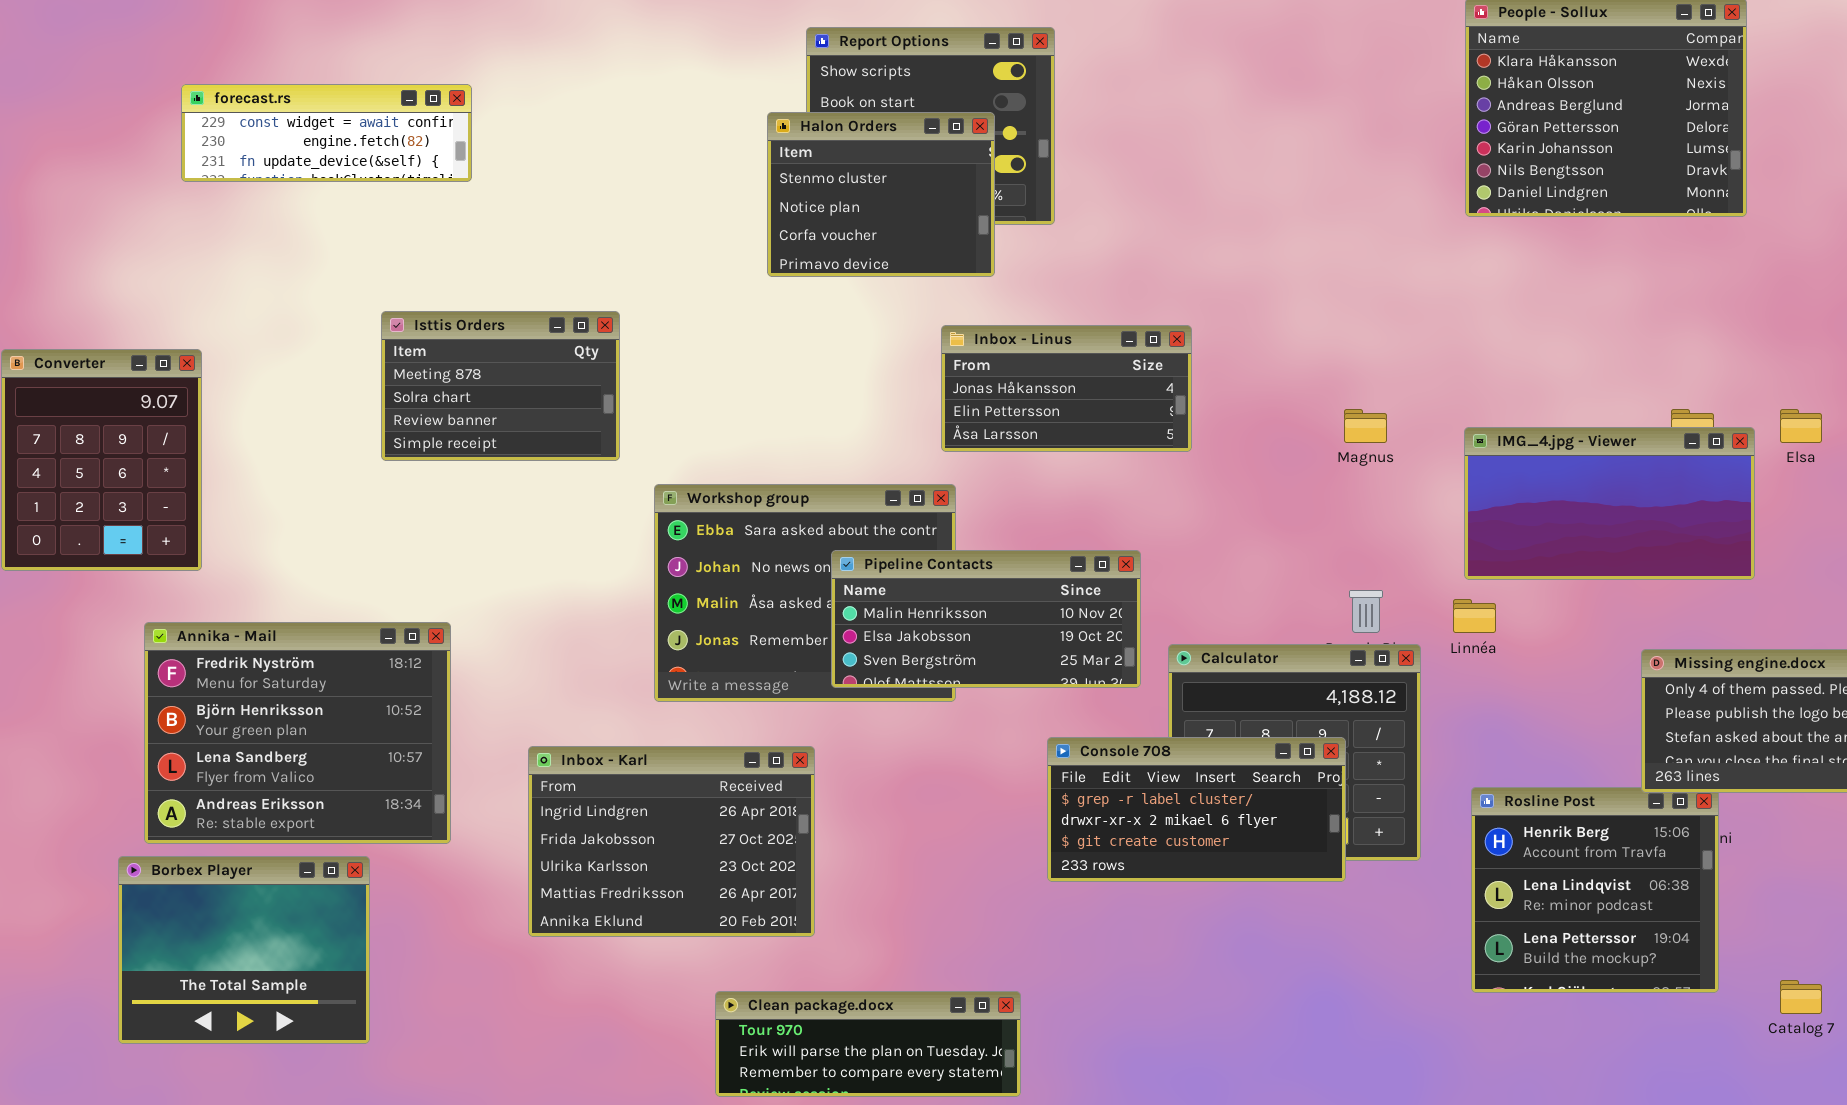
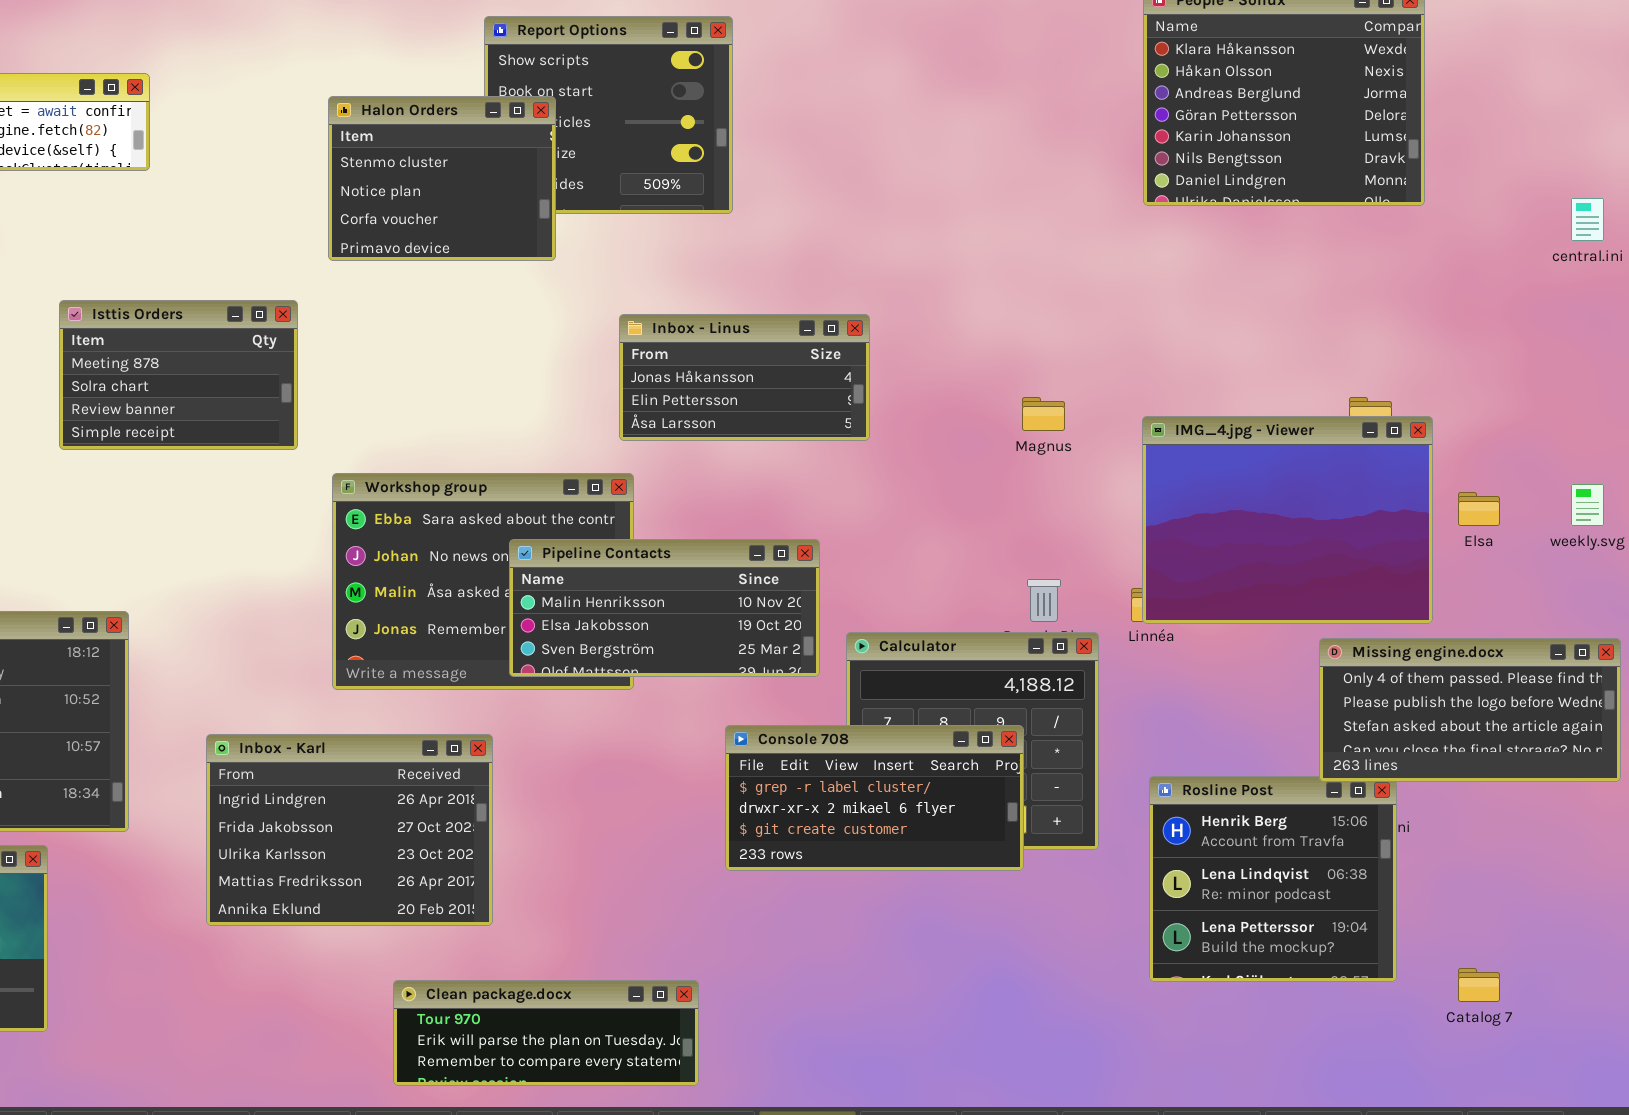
Halon Orders: [767,112,995,277] -> [328,96,556,261], moved
Elsa: [1780,409,1822,443] -> [1458,492,1500,526], moved
IMG_4.jpg - Viewer: [1464,427,1755,580] -> [1142,416,1433,624], resized

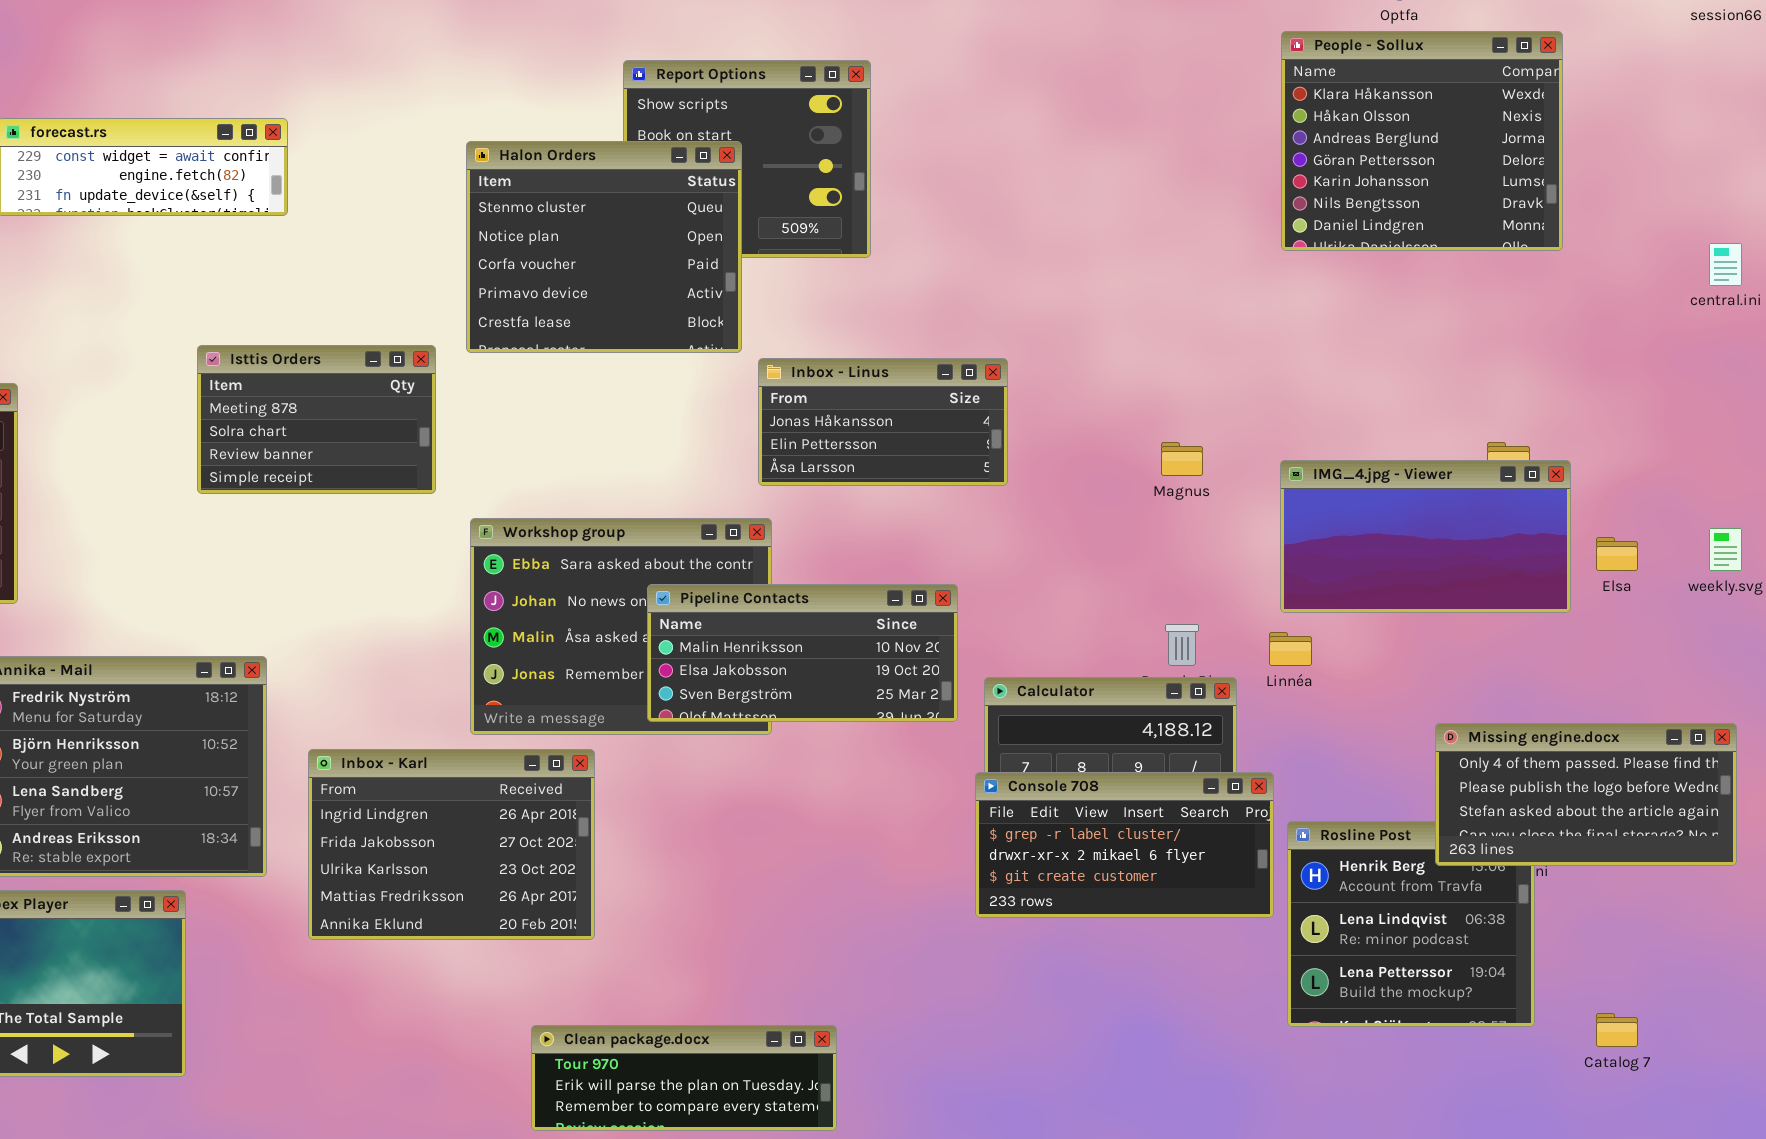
Halon Orders: [328,96,556,261] -> [466,141,742,353], resized
IMG_4.jpg - Viewer: [1142,416,1433,624] -> [1280,460,1571,613], resized
Missing engine.docx: [1319,638,1621,782] -> [1435,723,1737,866], moved
Console 708: [725,725,1024,871] -> [975,772,1274,918], moved
Inbox - Karl: [206,734,493,926] -> [308,749,595,940], moved

